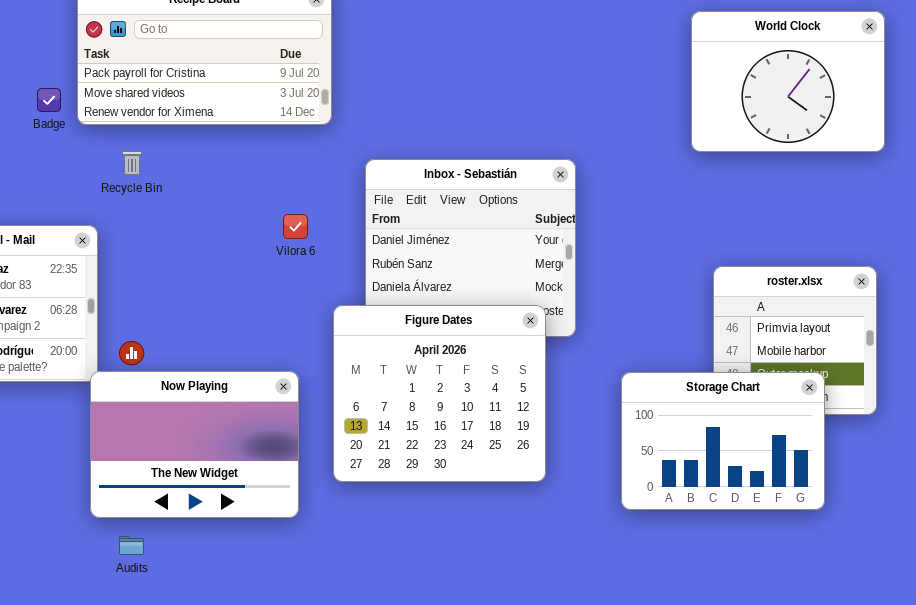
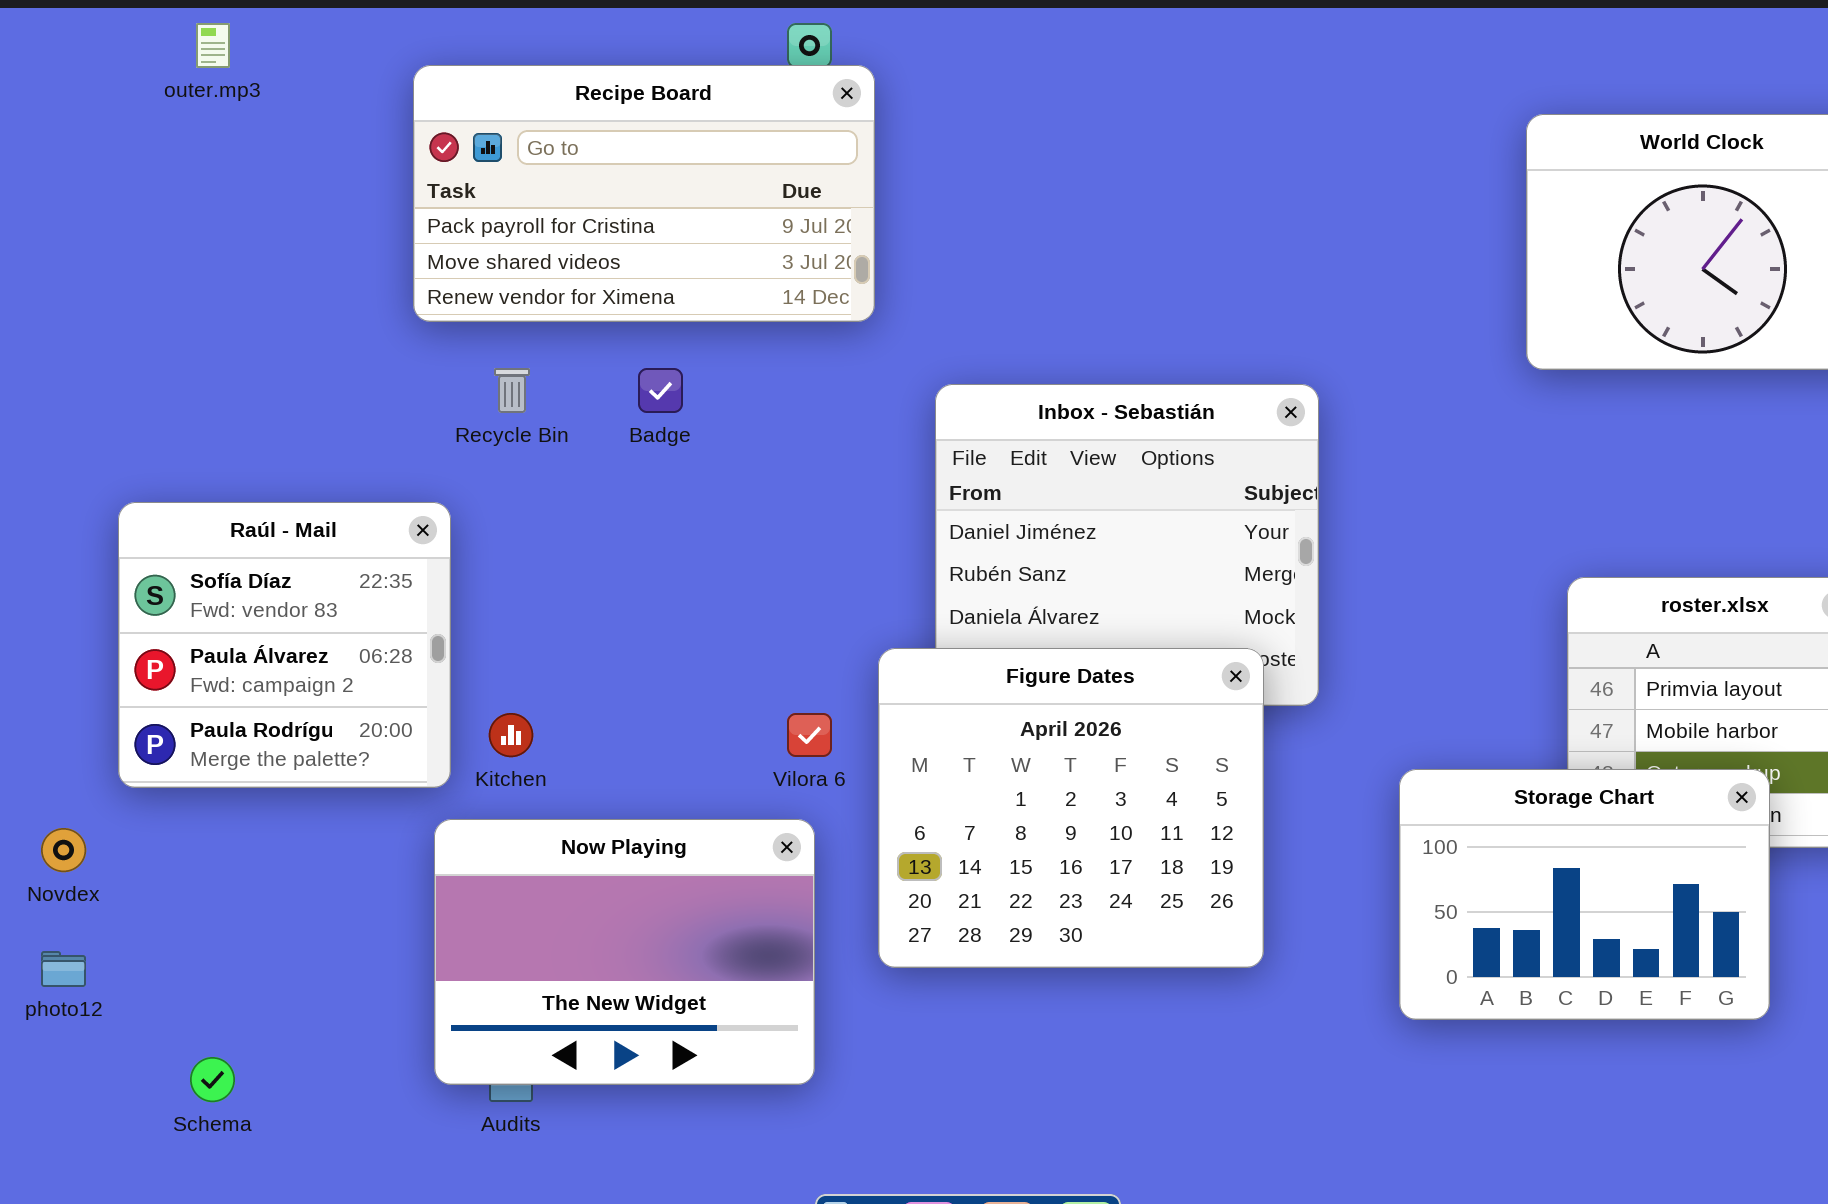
Badge: [37,88,61,112] -> [638,368,683,413], moved
Vilora 6: [283,214,308,239] -> [787,713,832,757], moved
Now Playing: [90,371,299,518] -> [434,819,815,1085], moved

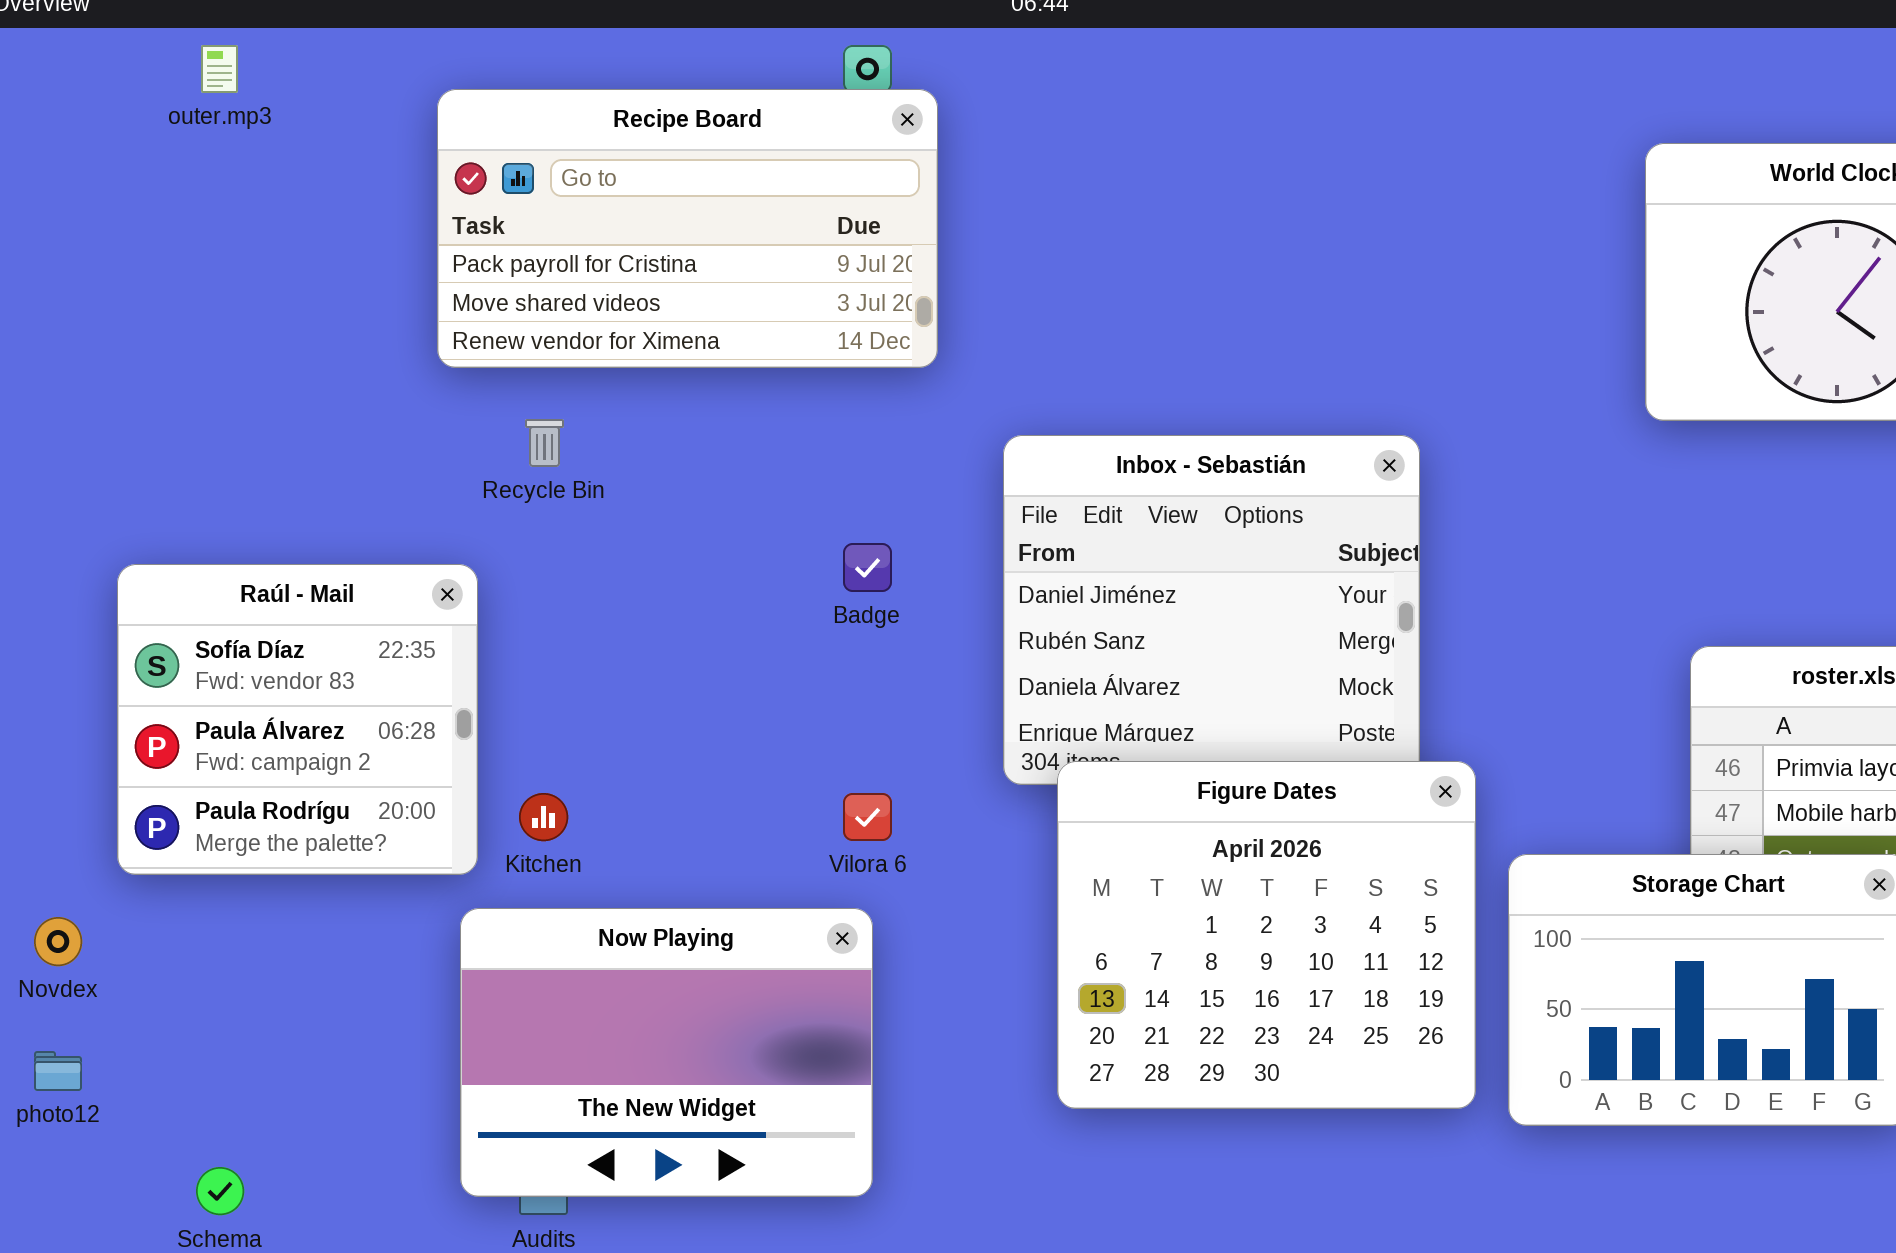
Badge: [638,368,683,413] -> [843,543,892,592], moved
Figure Dates: [878,648,1264,968] -> [1057,761,1476,1109], moved

